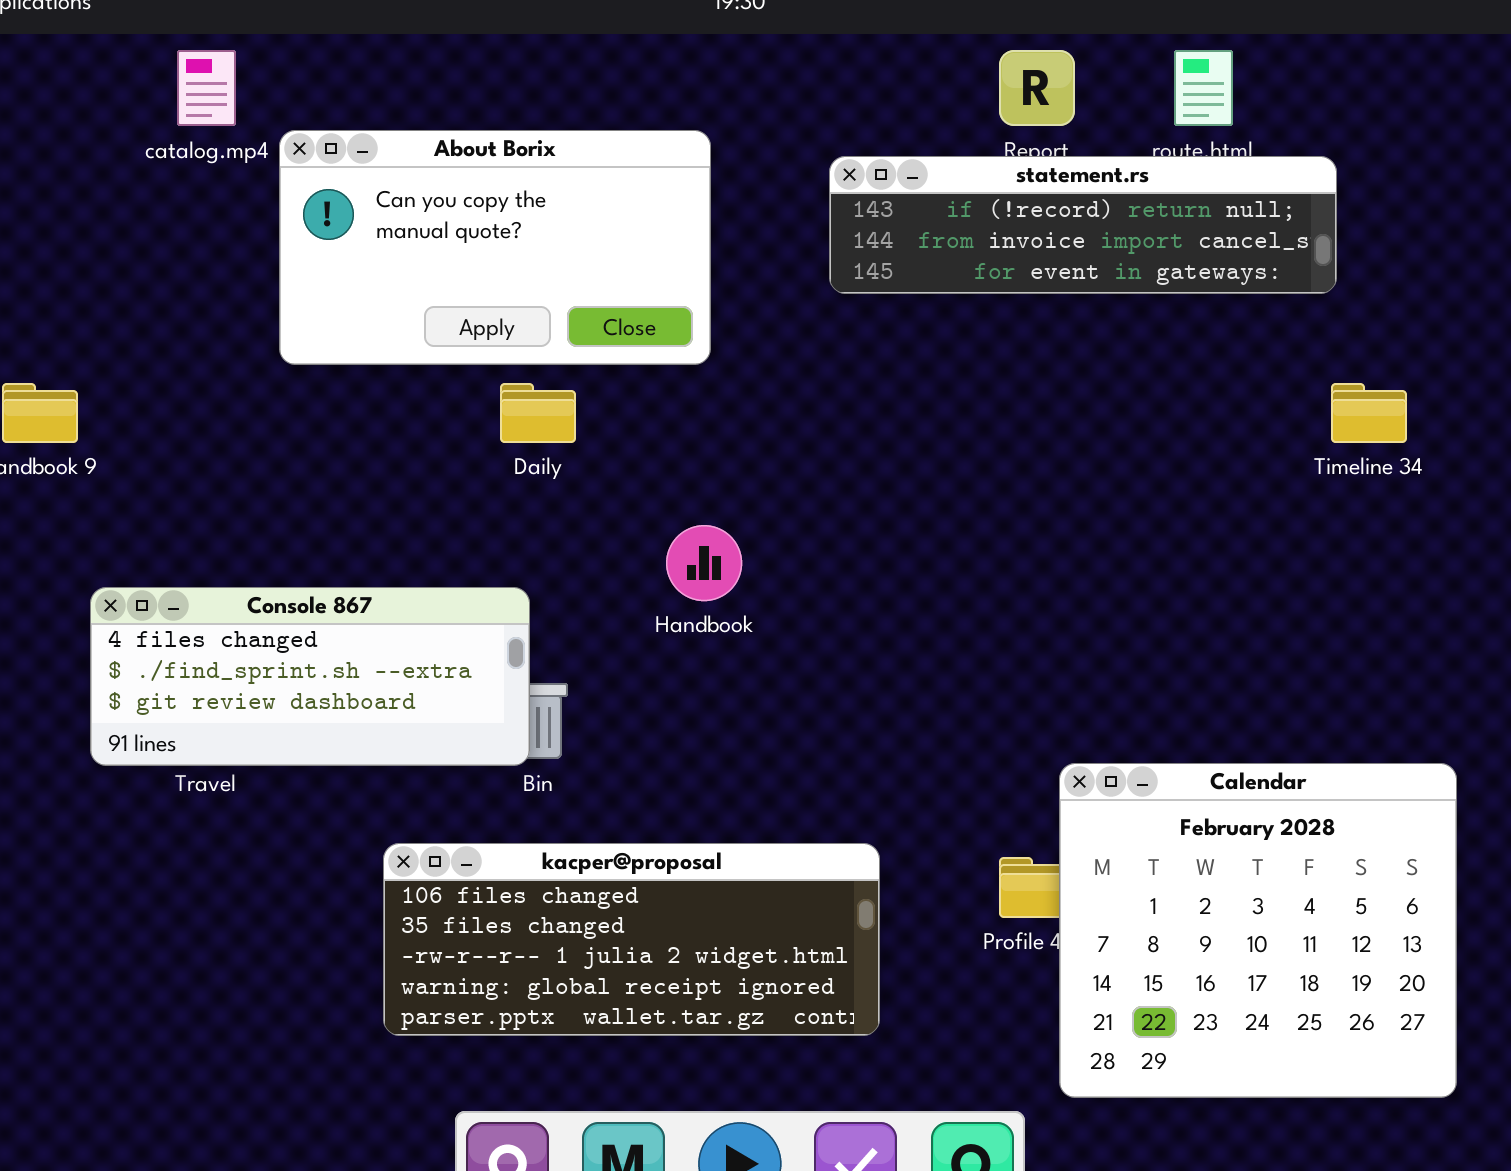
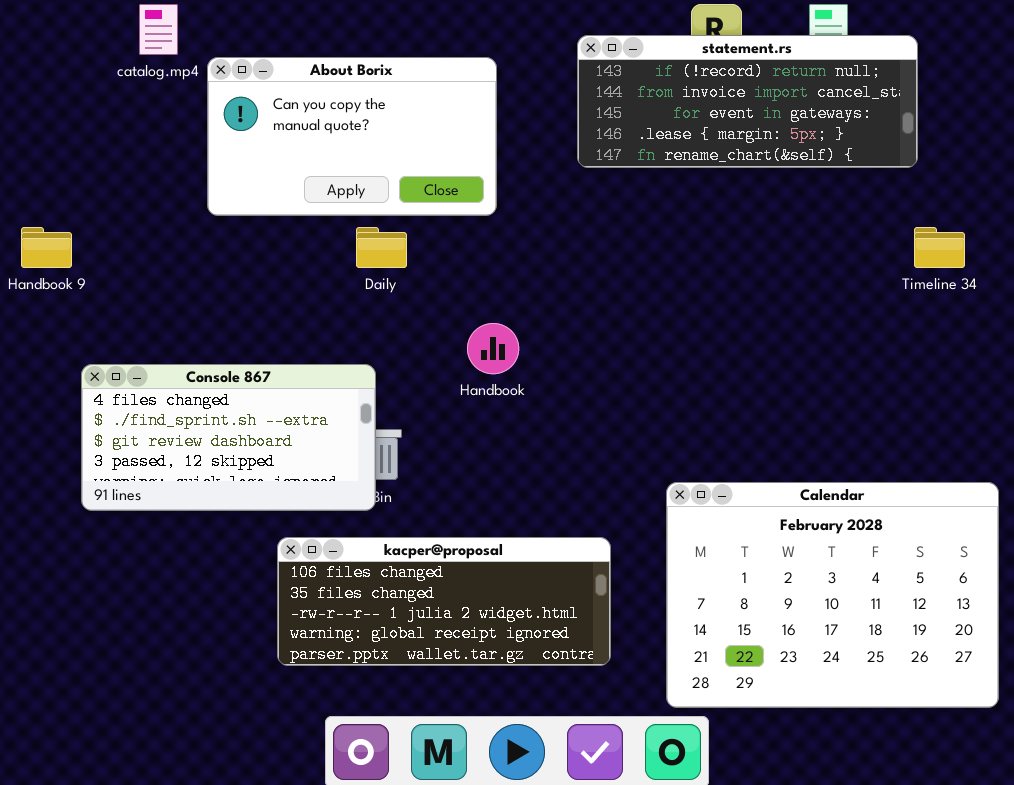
statement.rs: [829,156,1337,294] -> [577,35,918,168], resized
Console 867: [90,587,530,766] -> [81,364,376,511], resized
Calendar: [1059,763,1457,1098] -> [666,482,999,708], resized

